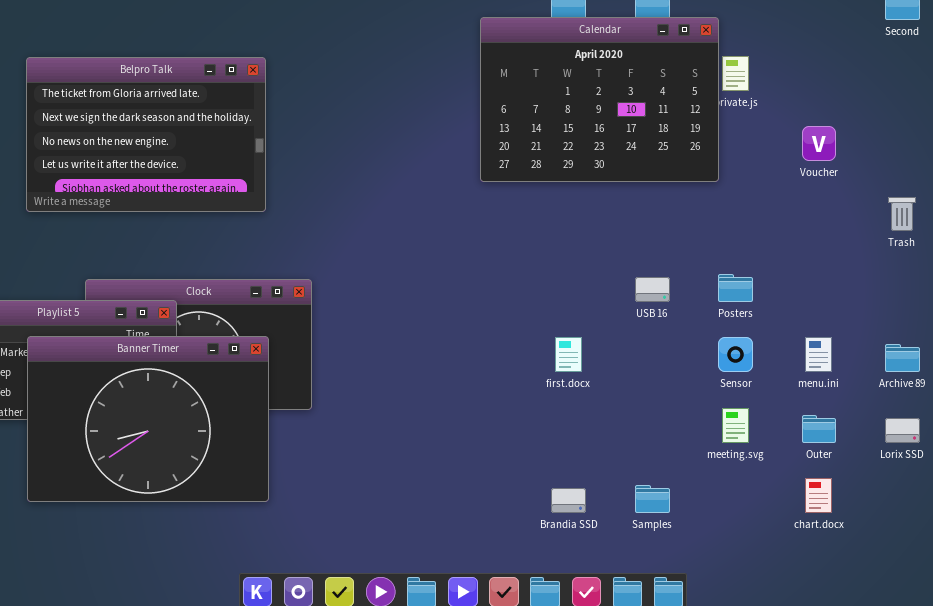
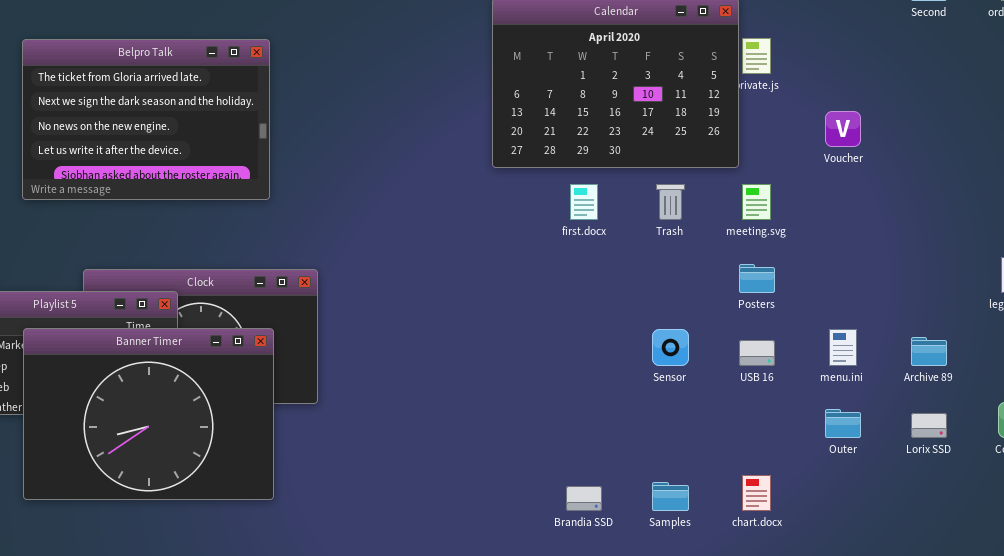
Trash: [888,197,916,231] -> [656,184,685,220], moved
USB 16: [635,277,670,302] -> [739,340,775,366], moved
first.docx: [555,337,582,372] -> [570,184,598,220], moved
Sensor: [718,337,753,372] -> [652,329,689,366], moved
meeting.svg: [722,408,749,443] -> [742,184,771,220], moved
chart.docx: [805,478,832,513] -> [742,475,771,511], moved

